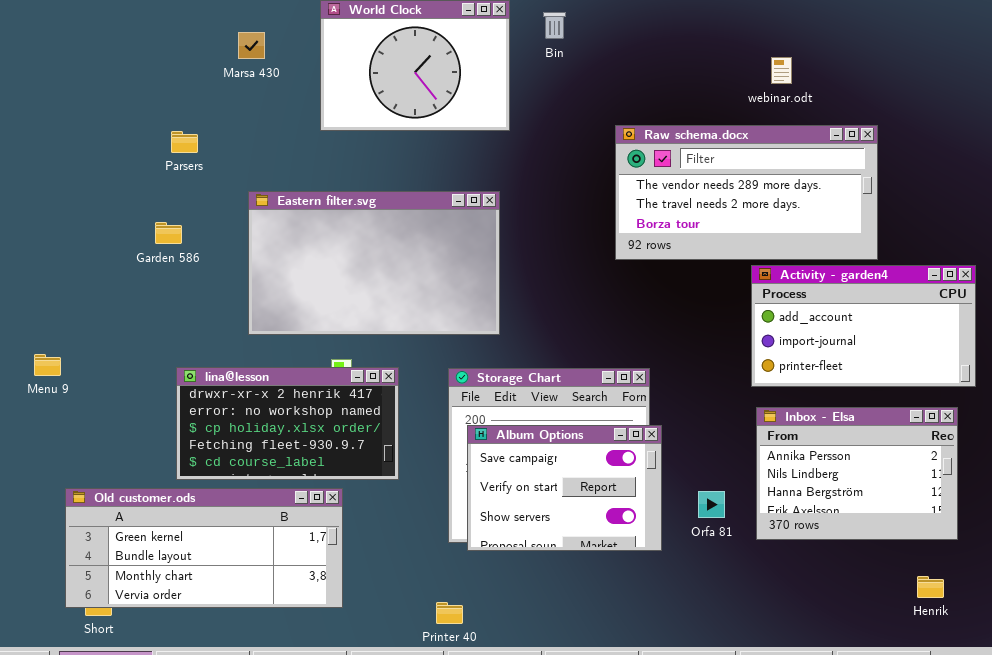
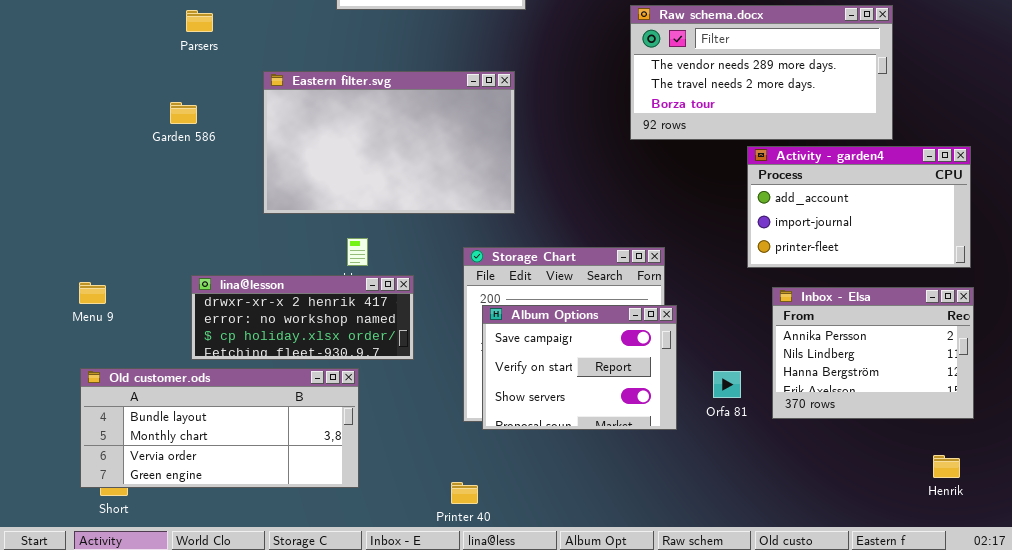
Activity - garden4: [751,265,976,387] -> [747,146,971,268], moved
Menu 9: [34,354,61,376] -> [79,282,106,304], moved
lina@lesson: [176,367,399,480] -> [191,275,414,360], resized
Old customer.ods: [65,488,343,608] -> [80,368,359,488], scrolled down 1 row

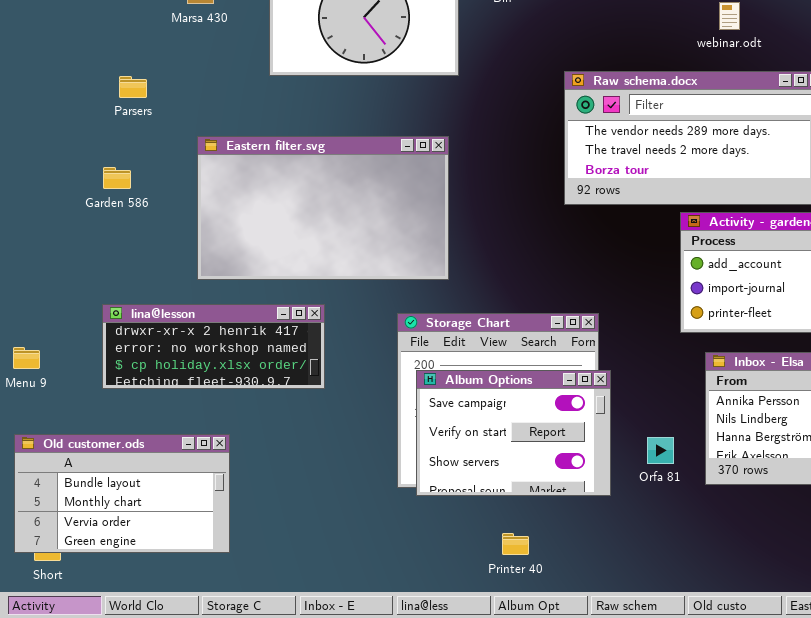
lina@lesson: [191,275,414,360] -> [102,304,325,389], moved
Old customer.ods: [80,368,359,488] -> [14,434,230,553], resized
Printer 40: [451,482,478,504] -> [502,533,529,555], moved

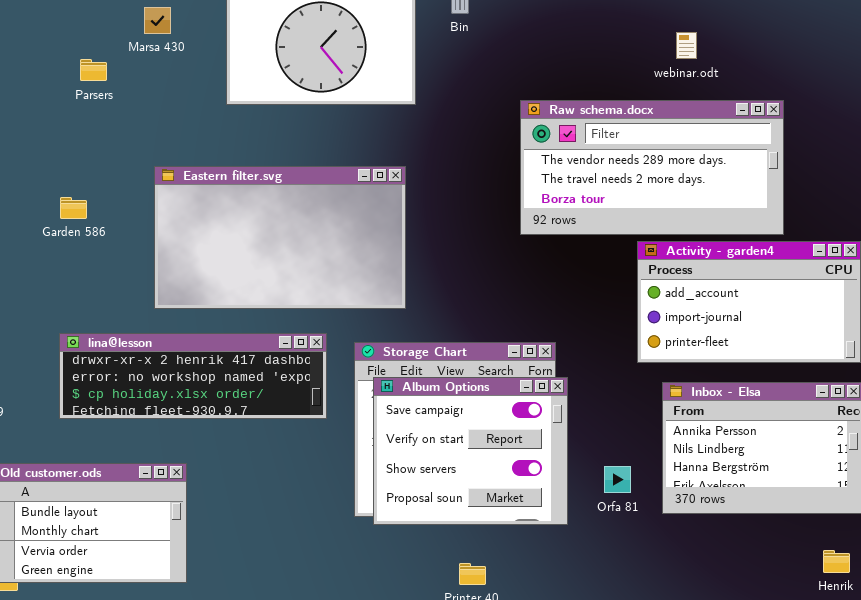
Parsers: [119,76,147,98] -> [80,59,107,81], moved
lina@lesson: [102,304,325,389] -> [59,333,327,419], resized
Album Options: [416,370,611,496] -> [373,377,568,525], resized

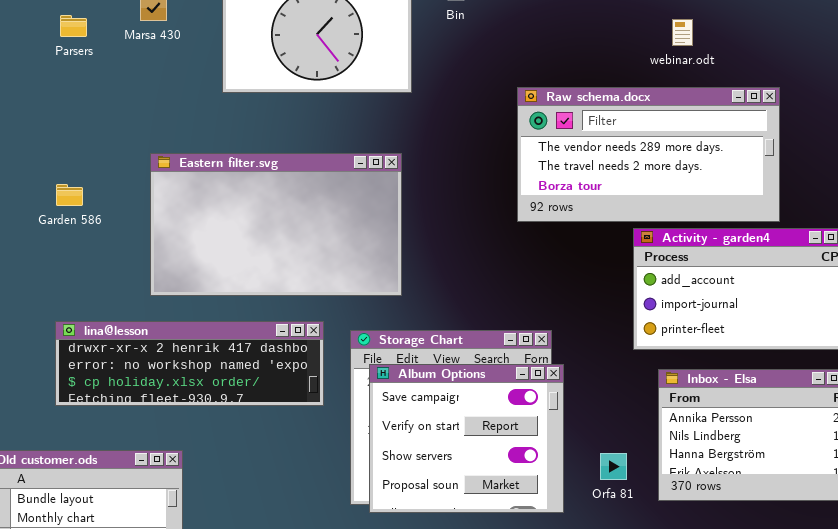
Parsers: [80,59,107,81] -> [60,15,87,37], moved

